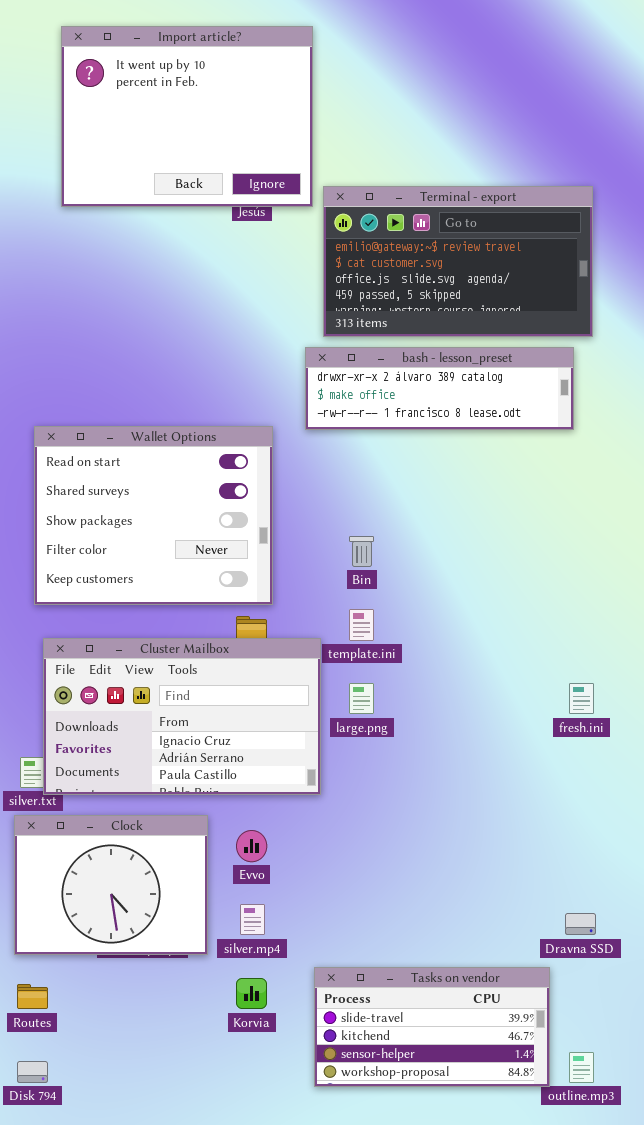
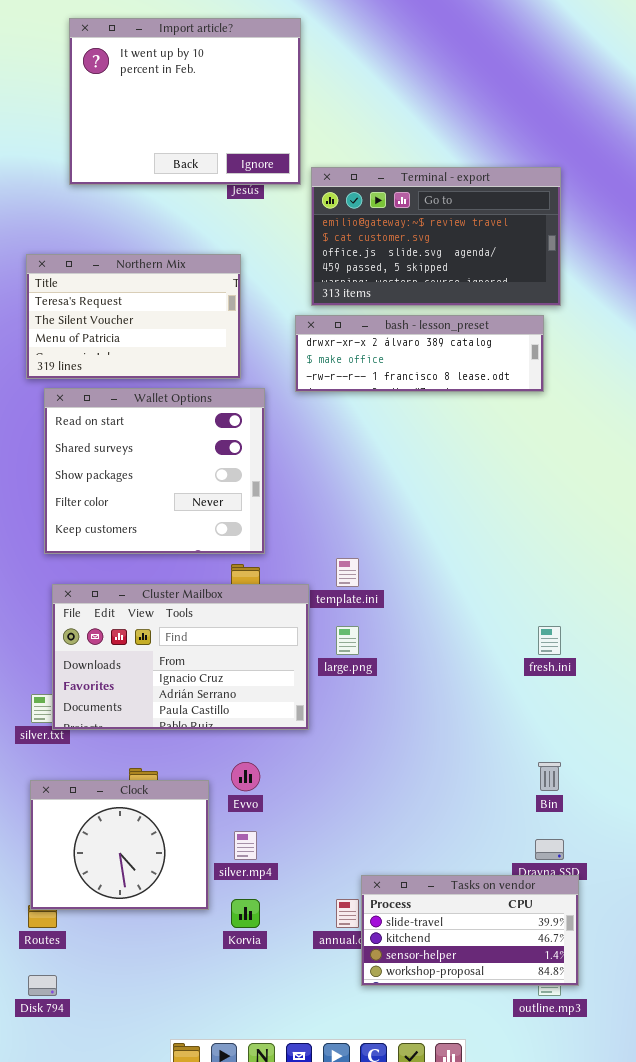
Northern Mix: none -> [26,254,241,379], opened
Bin: [349,536,374,567] -> [538,762,561,791], moved
Clock: [14,815,208,955] -> [30,780,209,910], moved
Tasks on vendor: [314,967,550,1087] -> [361,875,579,986], moved

